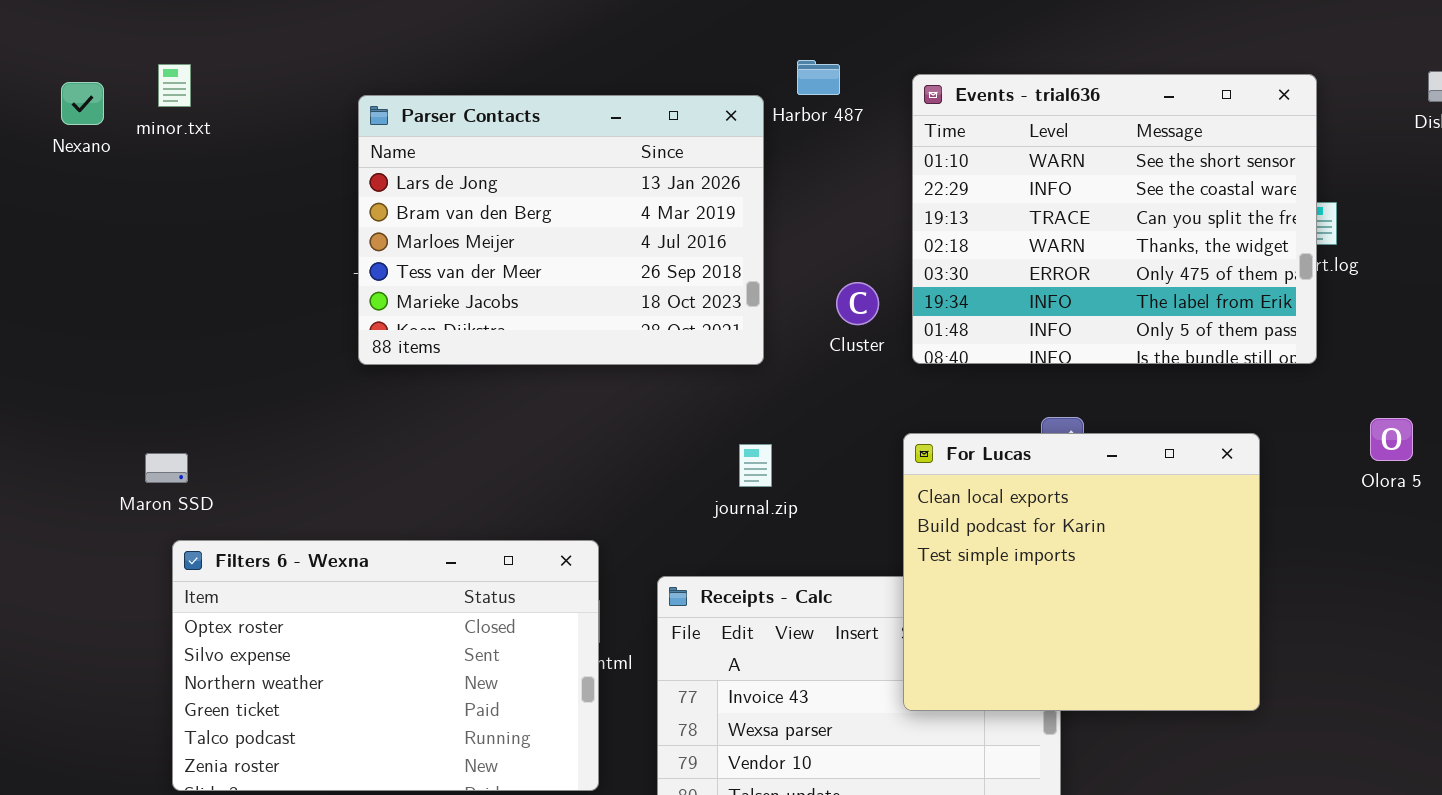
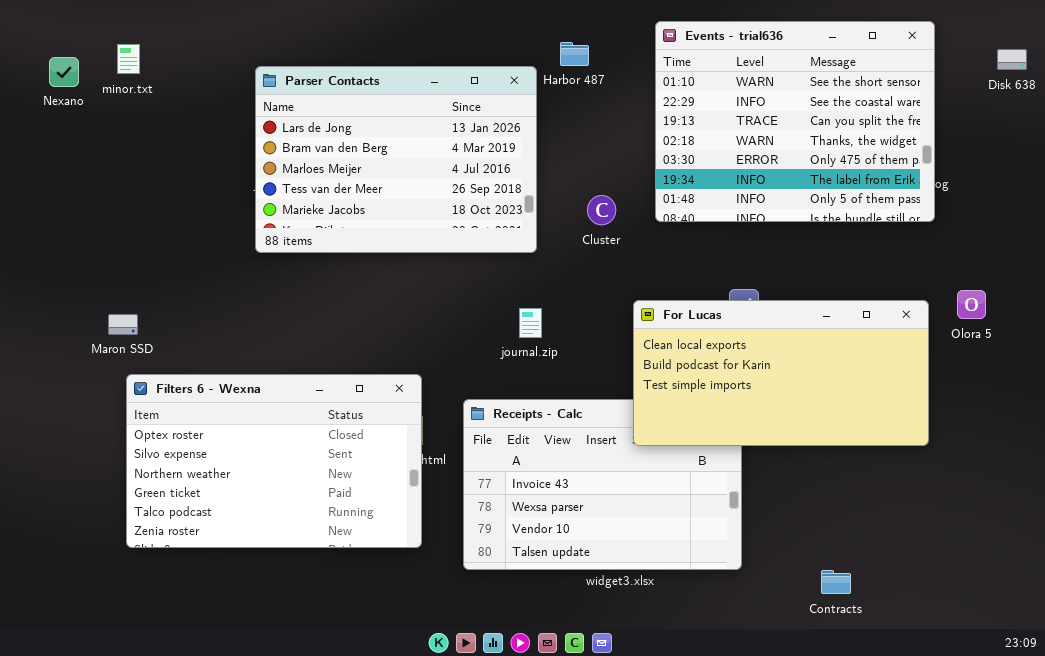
Events - trial636: [912,74,1317,364] -> [655,21,935,222], moved
For Lucas: [903,433,1260,711] -> [633,300,929,446], resized

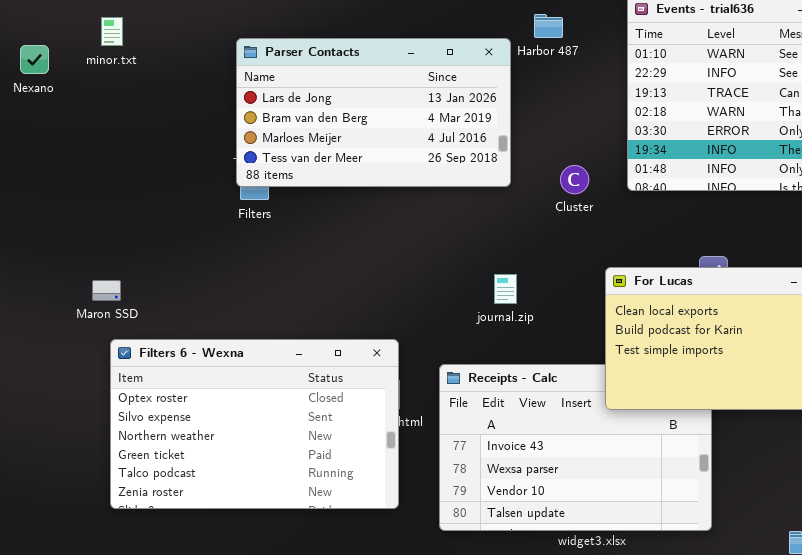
Nexano: [49,57,79,87] -> [20,45,49,74], moved
Parser Contacts: [255,66,537,253] -> [236,38,511,187], resized

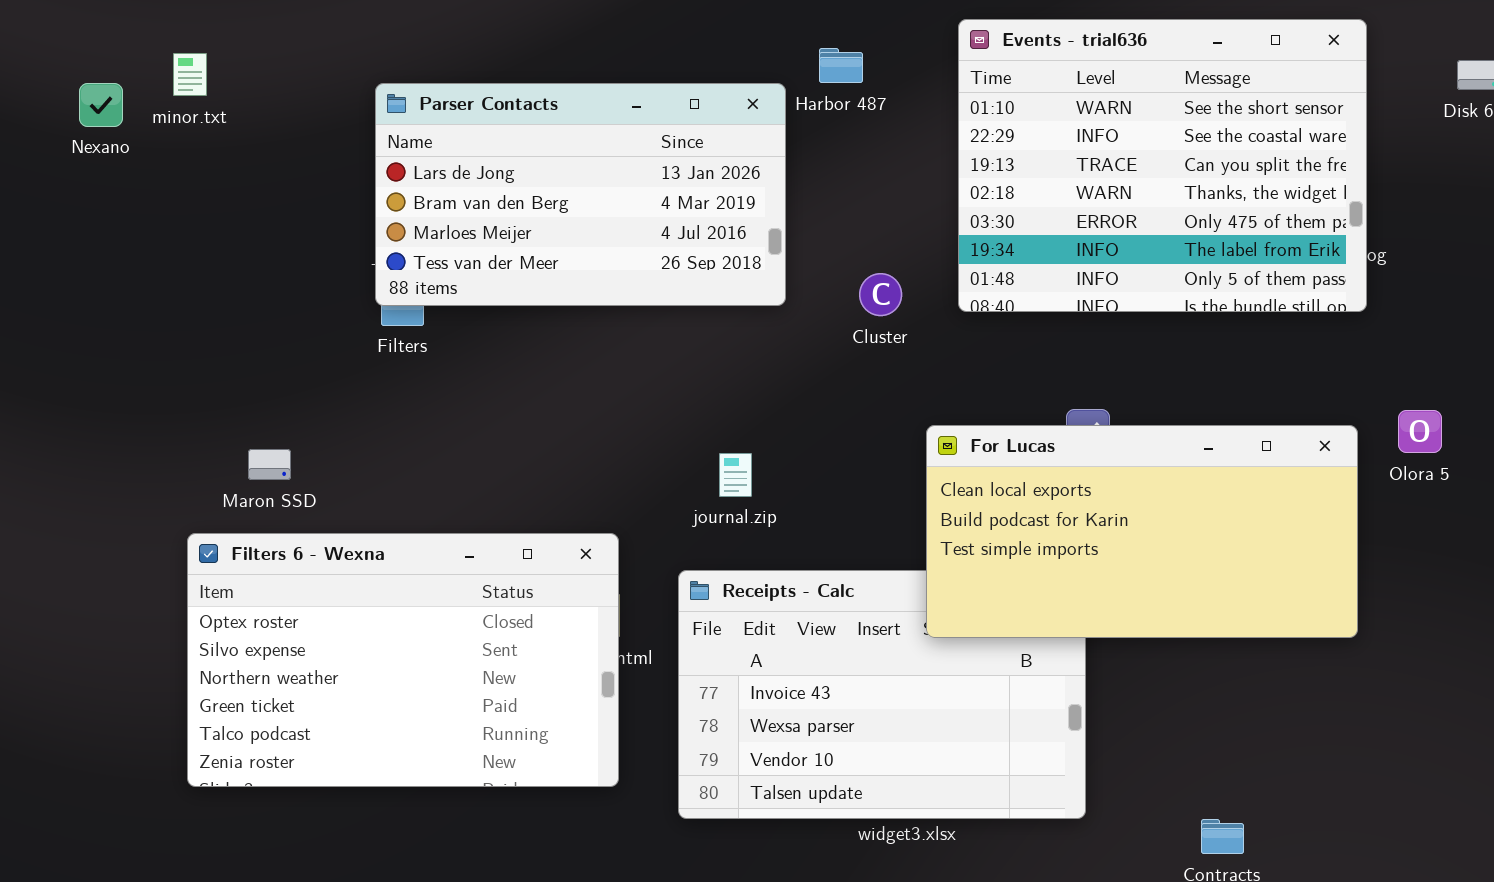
Nexano: [20,45,49,74] -> [79,83,123,127], moved
journal.zip: [494,274,517,304] -> [719,453,752,497], moved
Maron SSD: [92,280,121,301] -> [248,449,291,480], moved

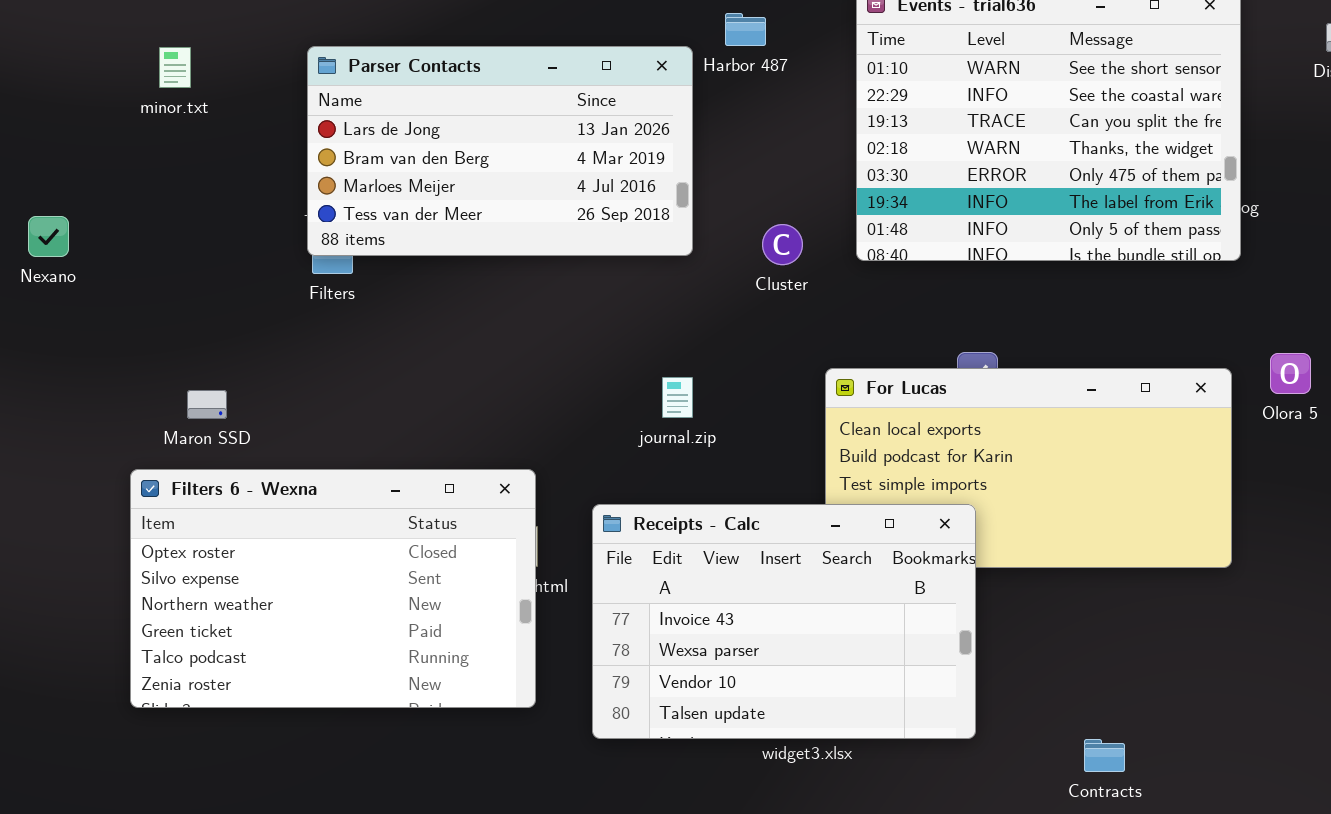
minor.txt: [173,53,207,96] -> [159,47,191,88], moved
Nexano: [79,83,123,127] -> [28,216,69,257], moved
journal.zip: [719,453,752,497] -> [662,377,693,418], moved
Receipts - Calc: [678,570,1086,819] -> [592,504,976,739], raised

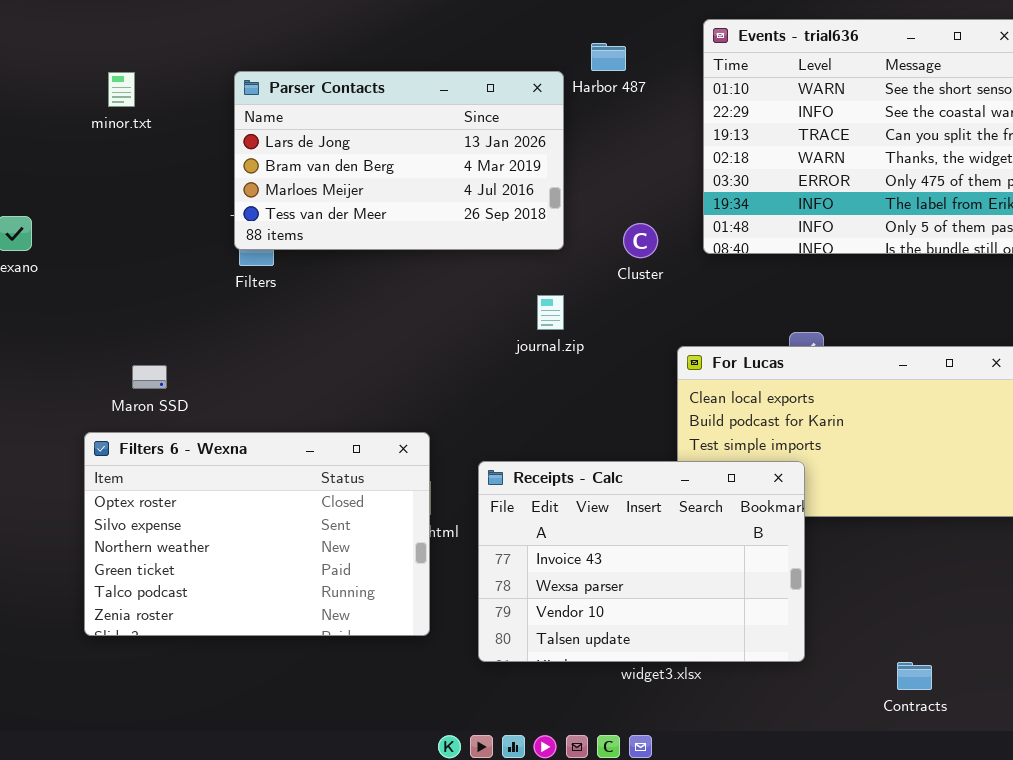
journal.zip: [662,377,693,418] -> [537,295,564,330], moved

